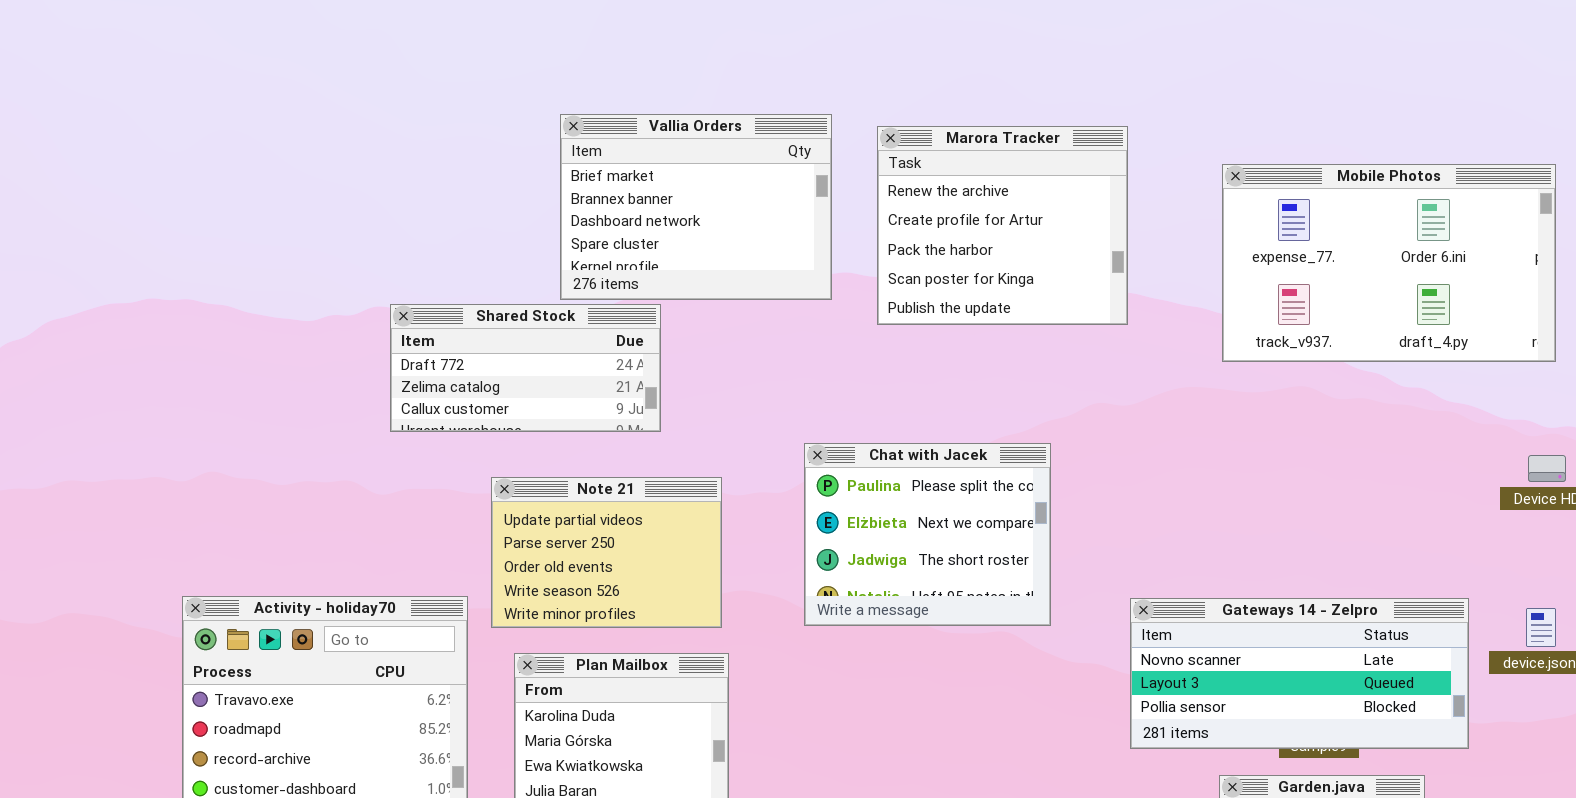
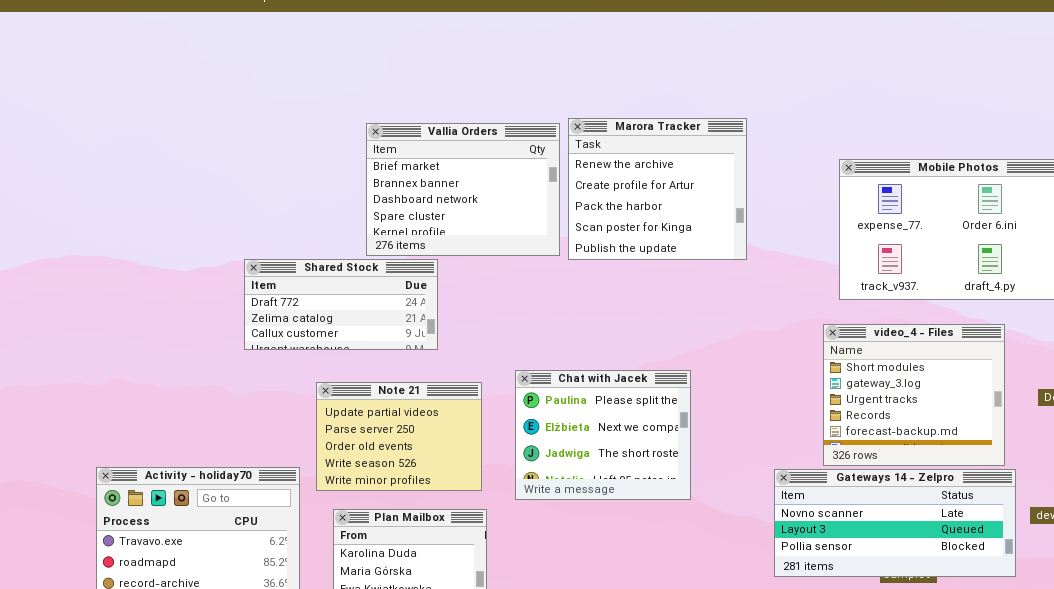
Marora Tracker: [877,126,1128,325] -> [568,118,747,260], moved
video_4 - Files: none -> [823,324,1005,466], opened
Chat with Jacek: [804,443,1051,626] -> [515,370,691,500], moved

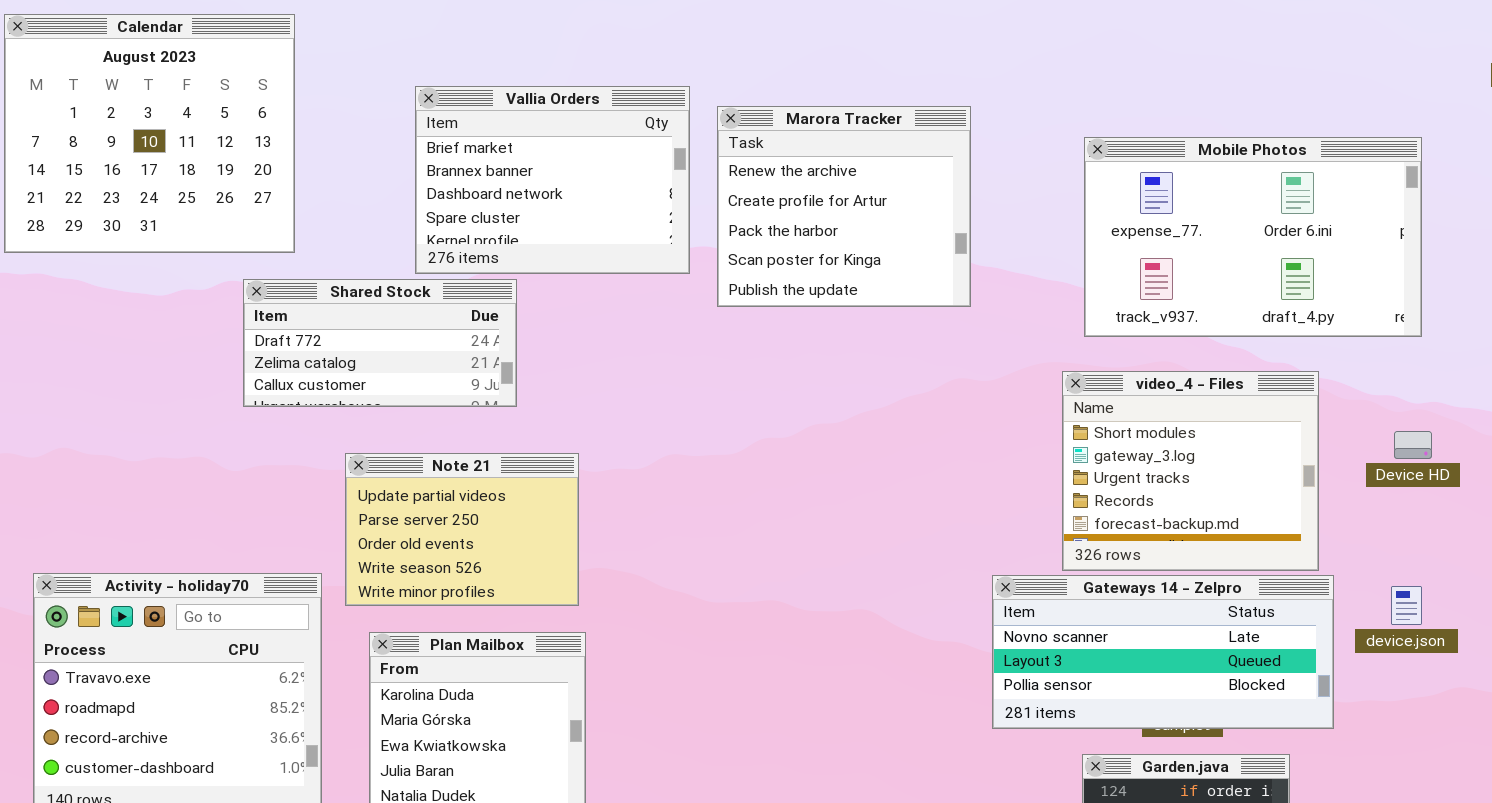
Calendar: none -> [4,14,295,253], opened
Marora Tracker: [568,118,747,260] -> [717,106,971,307], moved
Chat with Jacek: [515,370,691,500] -> none, closed

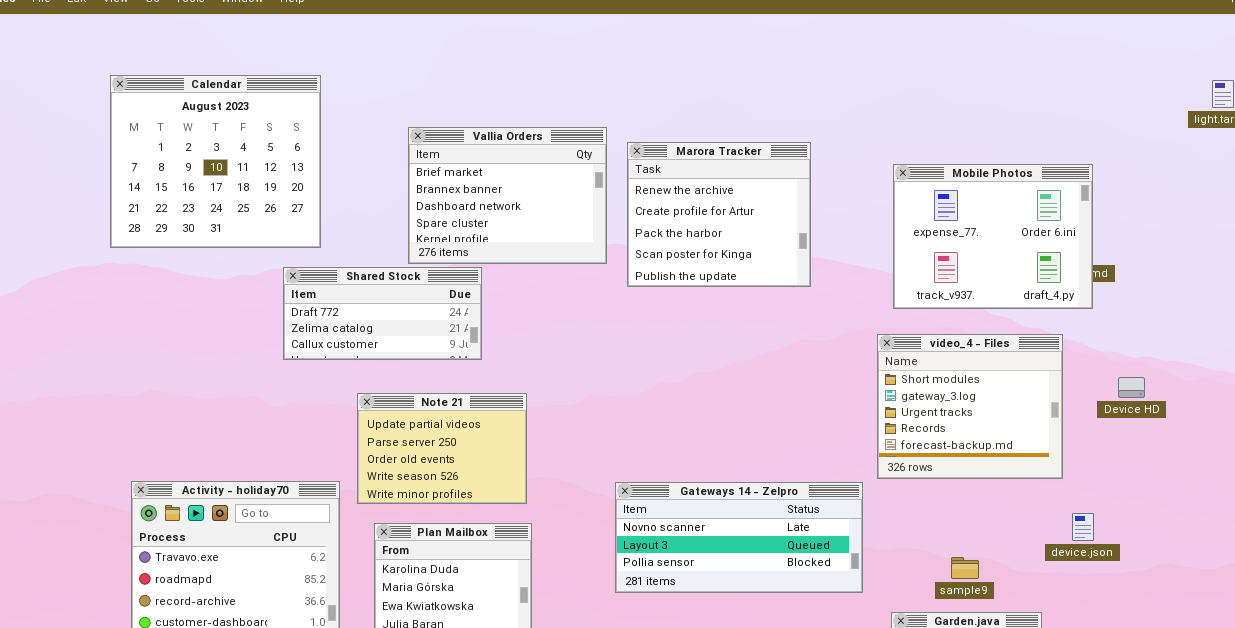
Mobile Photos: [1084,137,1422,337] -> [893,164,1093,309], resized
Gateways 14 - Zelpro: [992,575,1334,729] -> [615,482,863,593], moved
device.json: [1391,586,1422,625] -> [1072,513,1094,541], moved

